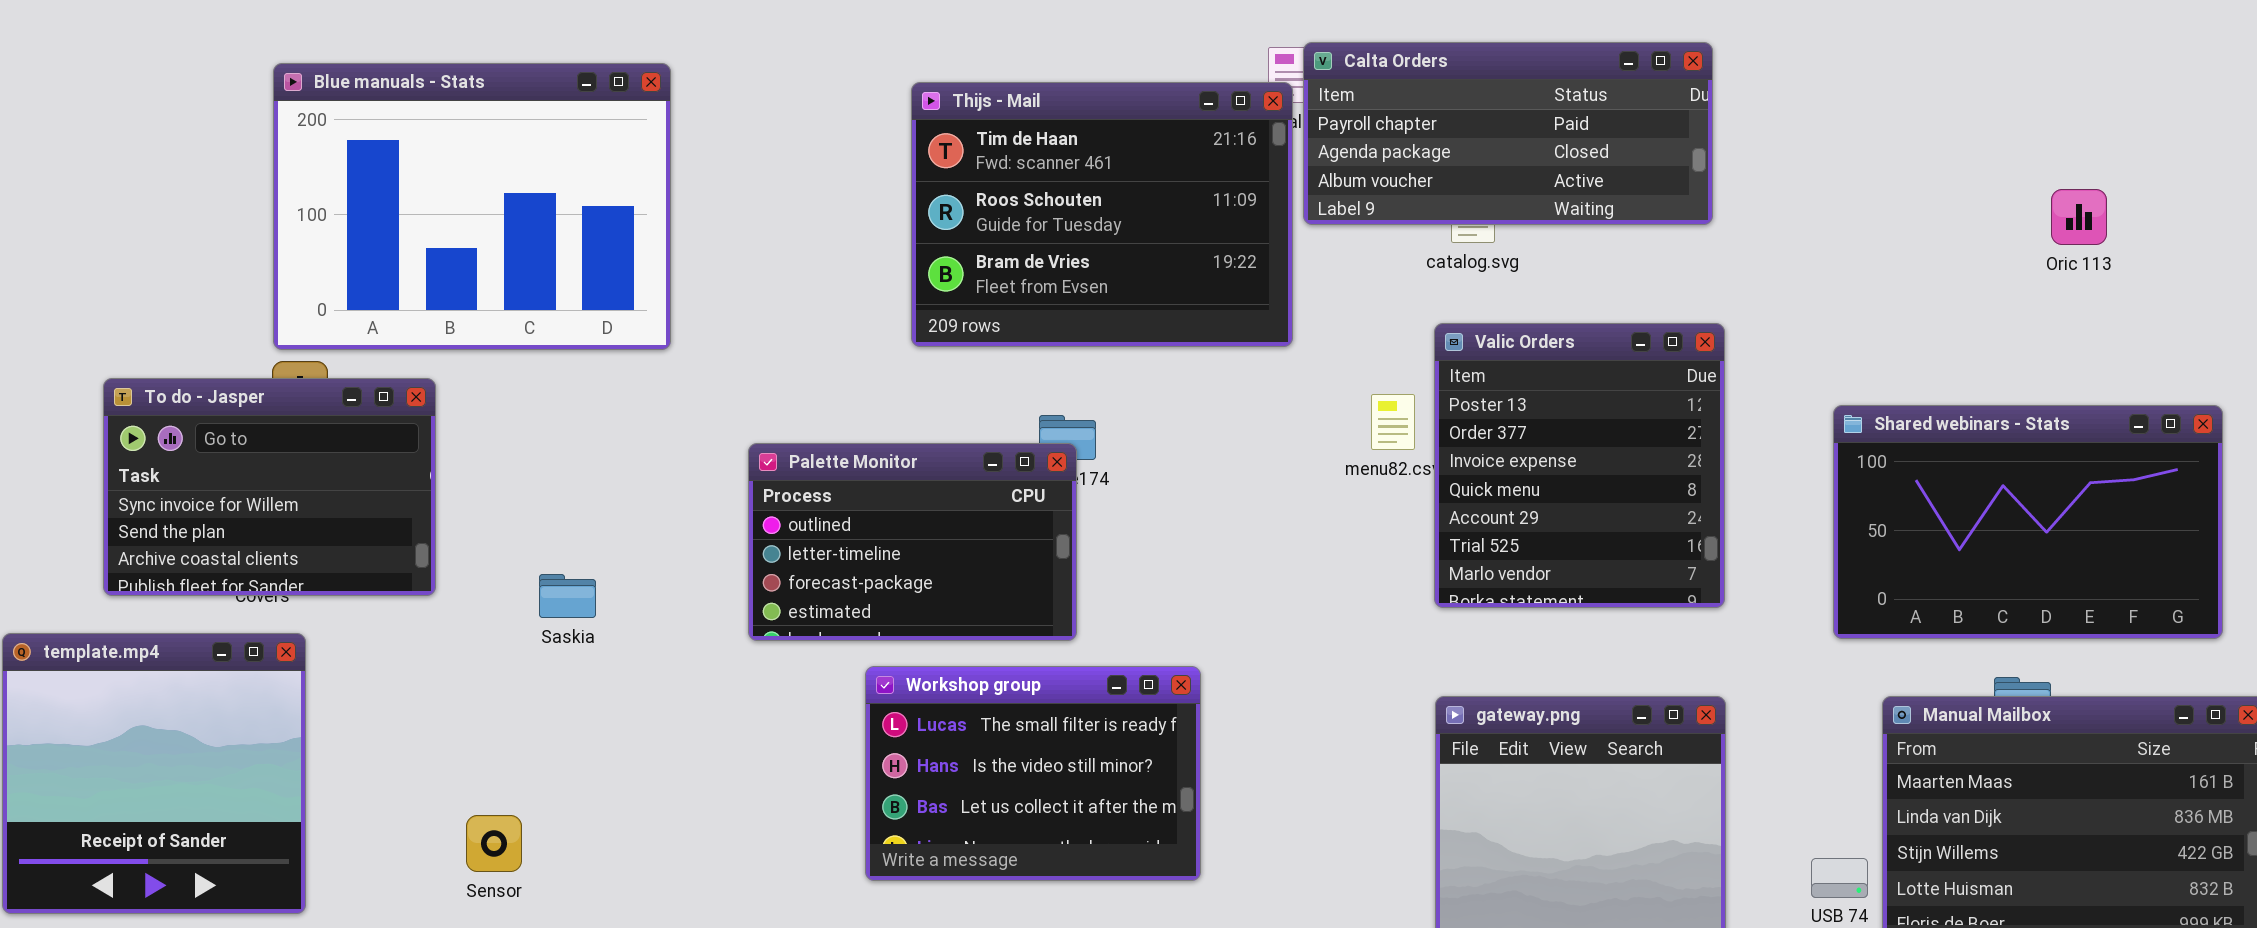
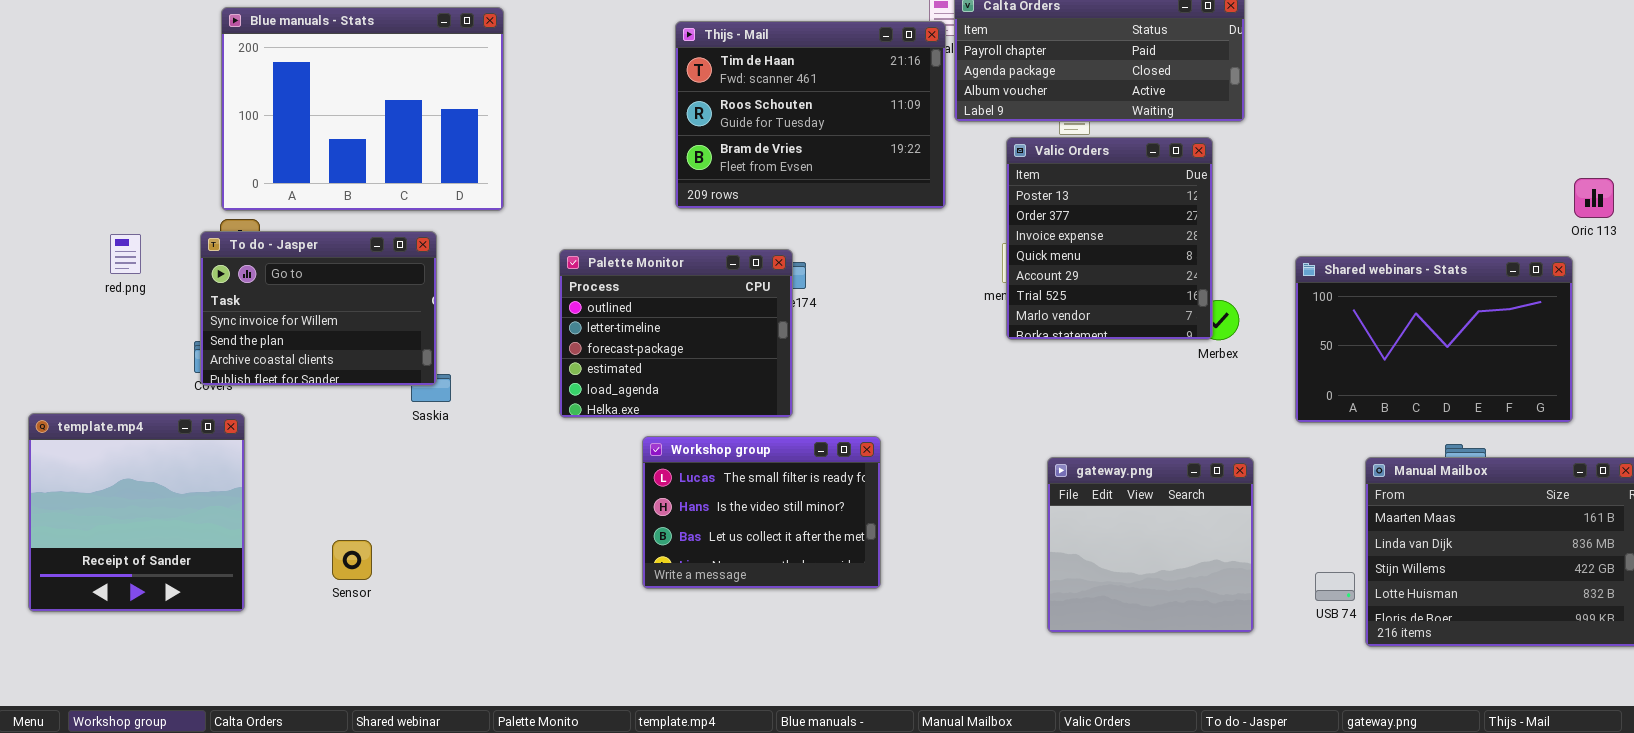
Oric 113: [2051,189,2107,245] -> [1574,178,1614,218], moved
Valic Orders: [1434,323,1725,608] -> [1006,137,1213,340], moved
To do - Jasper: [103,378,436,596] -> [200,231,437,386], moved
Shared webinars - Stats: [1833,405,2223,639] -> [1295,256,1573,423], moved
Palette Monitor: [748,443,1077,641] -> [559,249,793,418], resized
Sensor: [466,815,522,872] -> [332,540,372,580], moved

